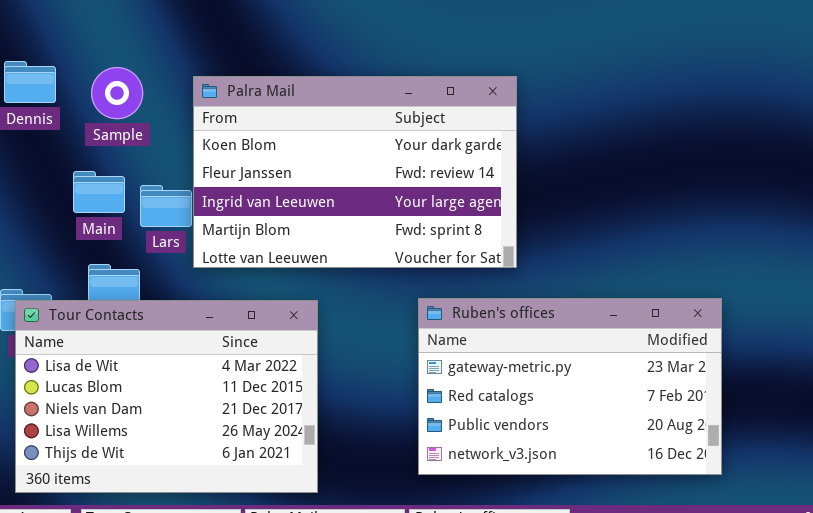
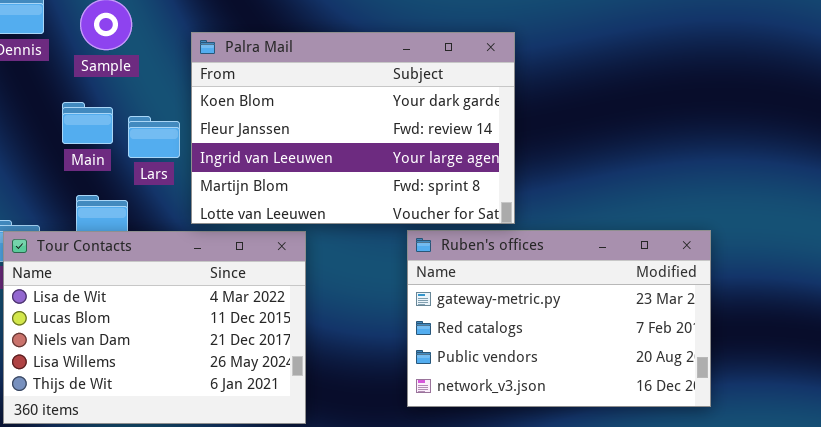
Palra Mail: [193,76,517,268] -> [191,32,515,224], moved

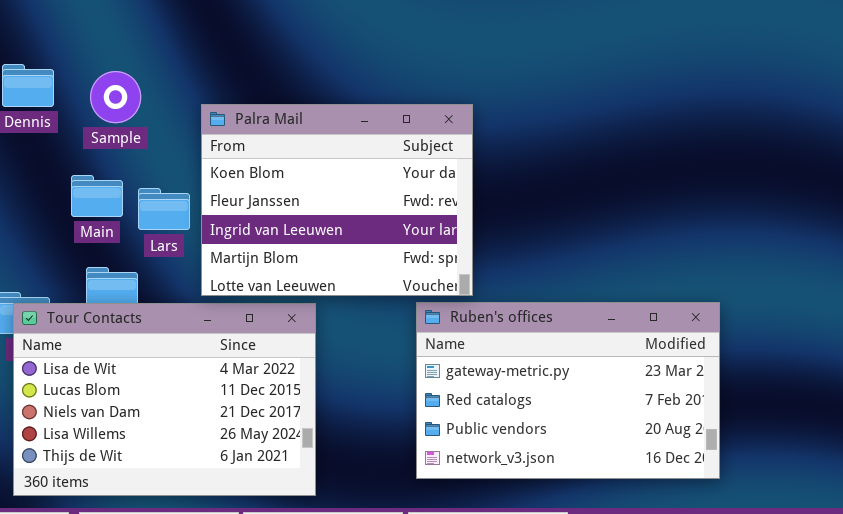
Palra Mail: [191,32,515,224] -> [201,104,473,296], resized

